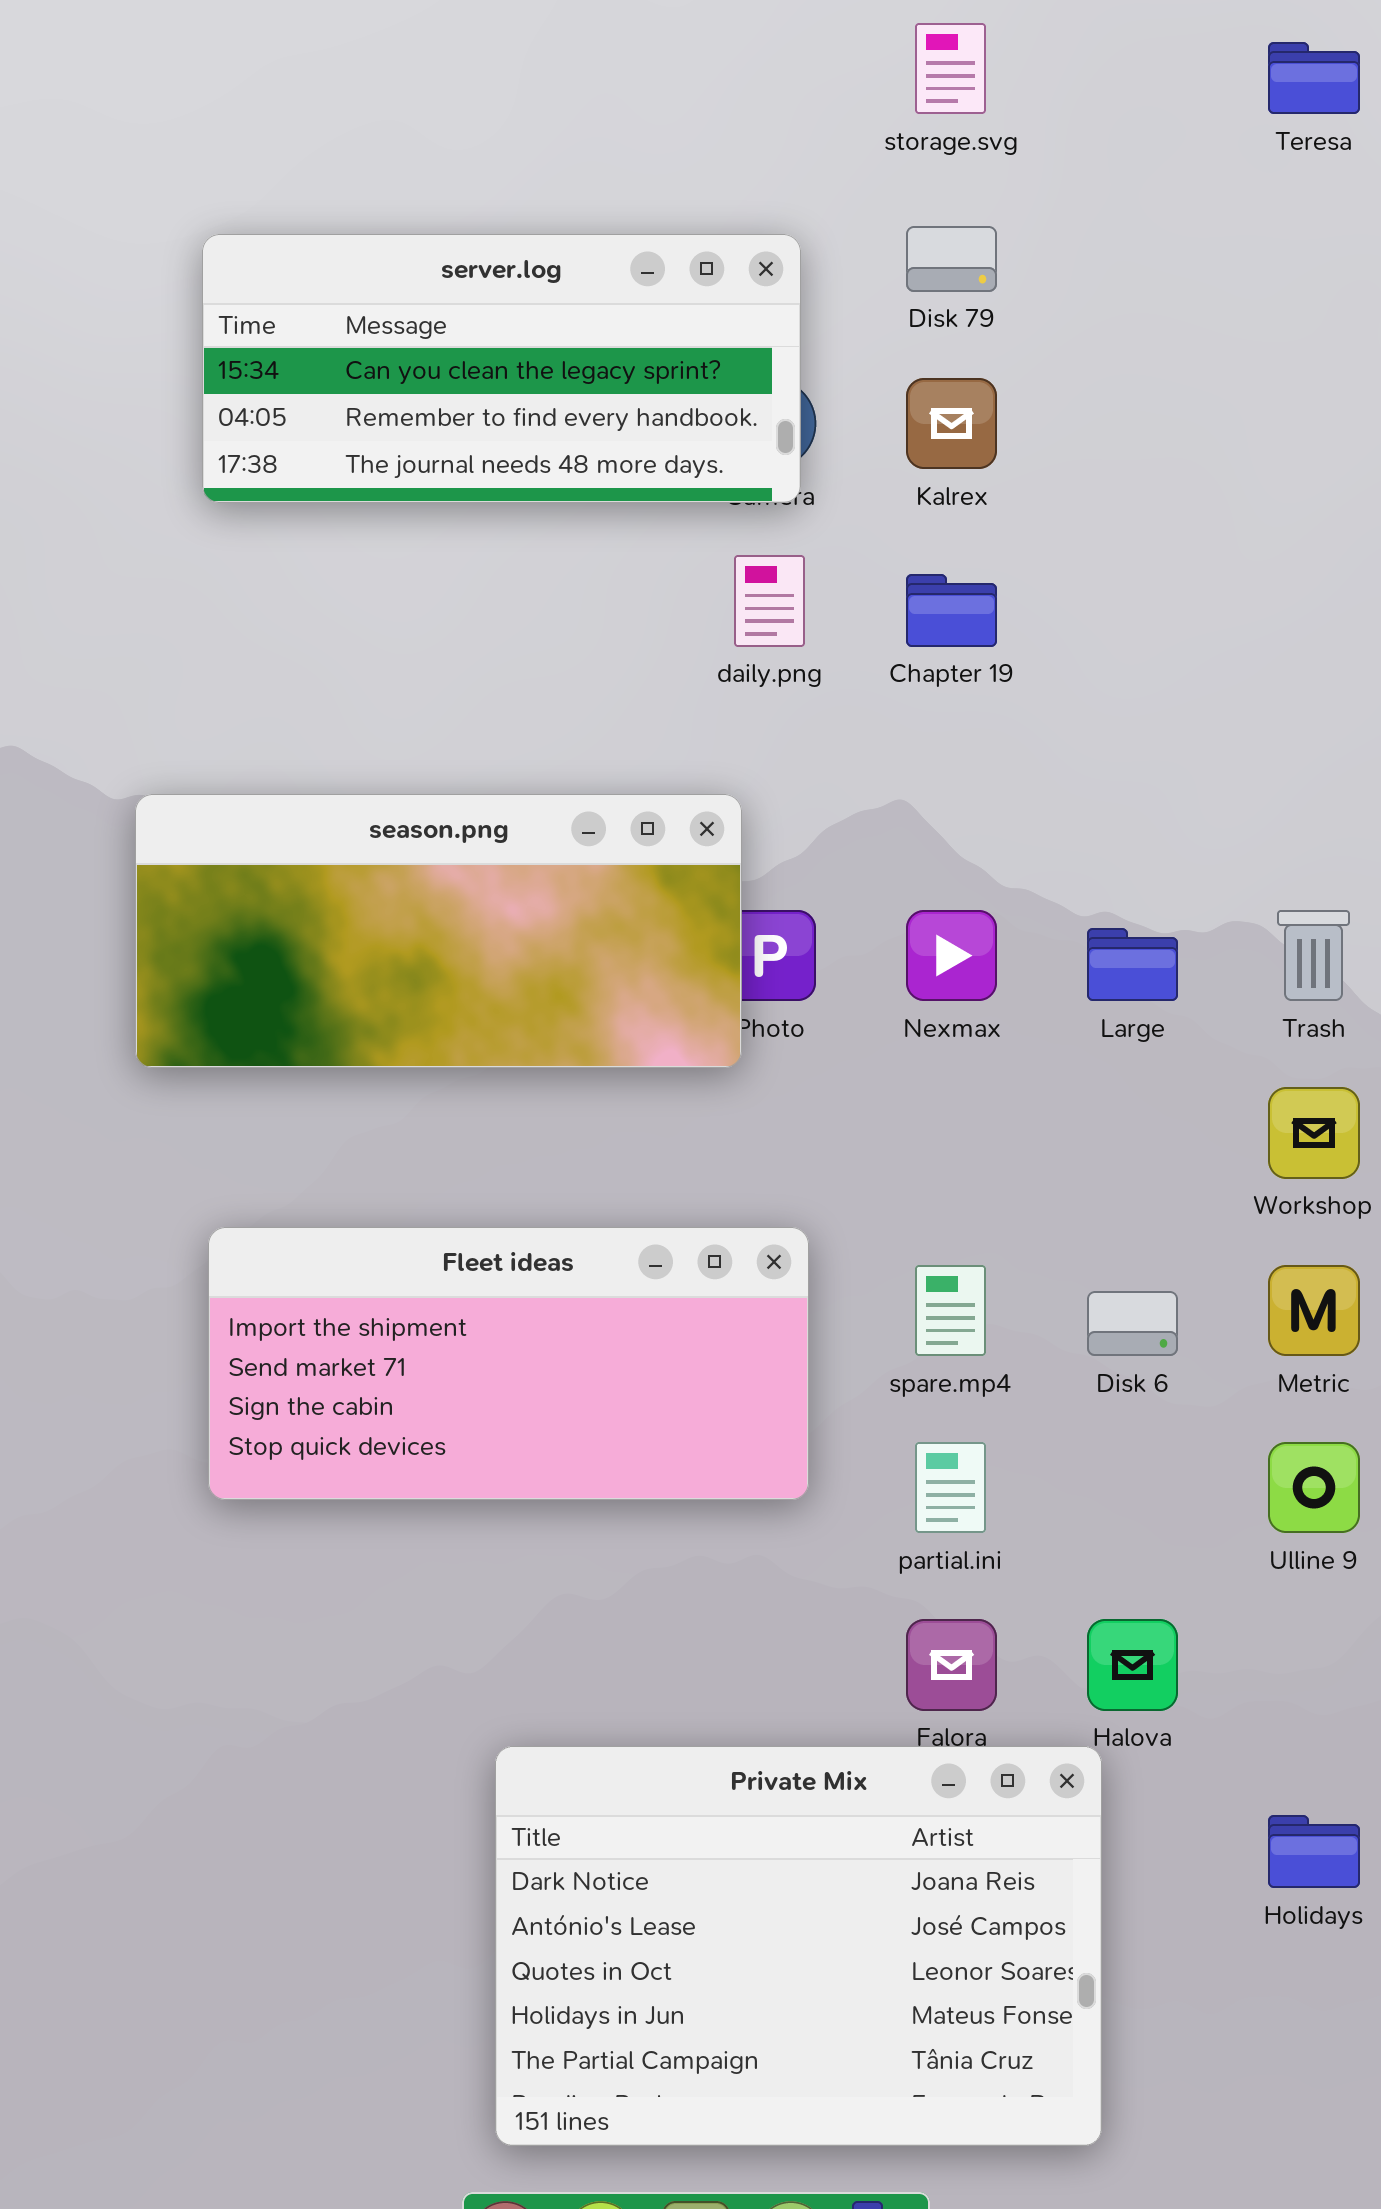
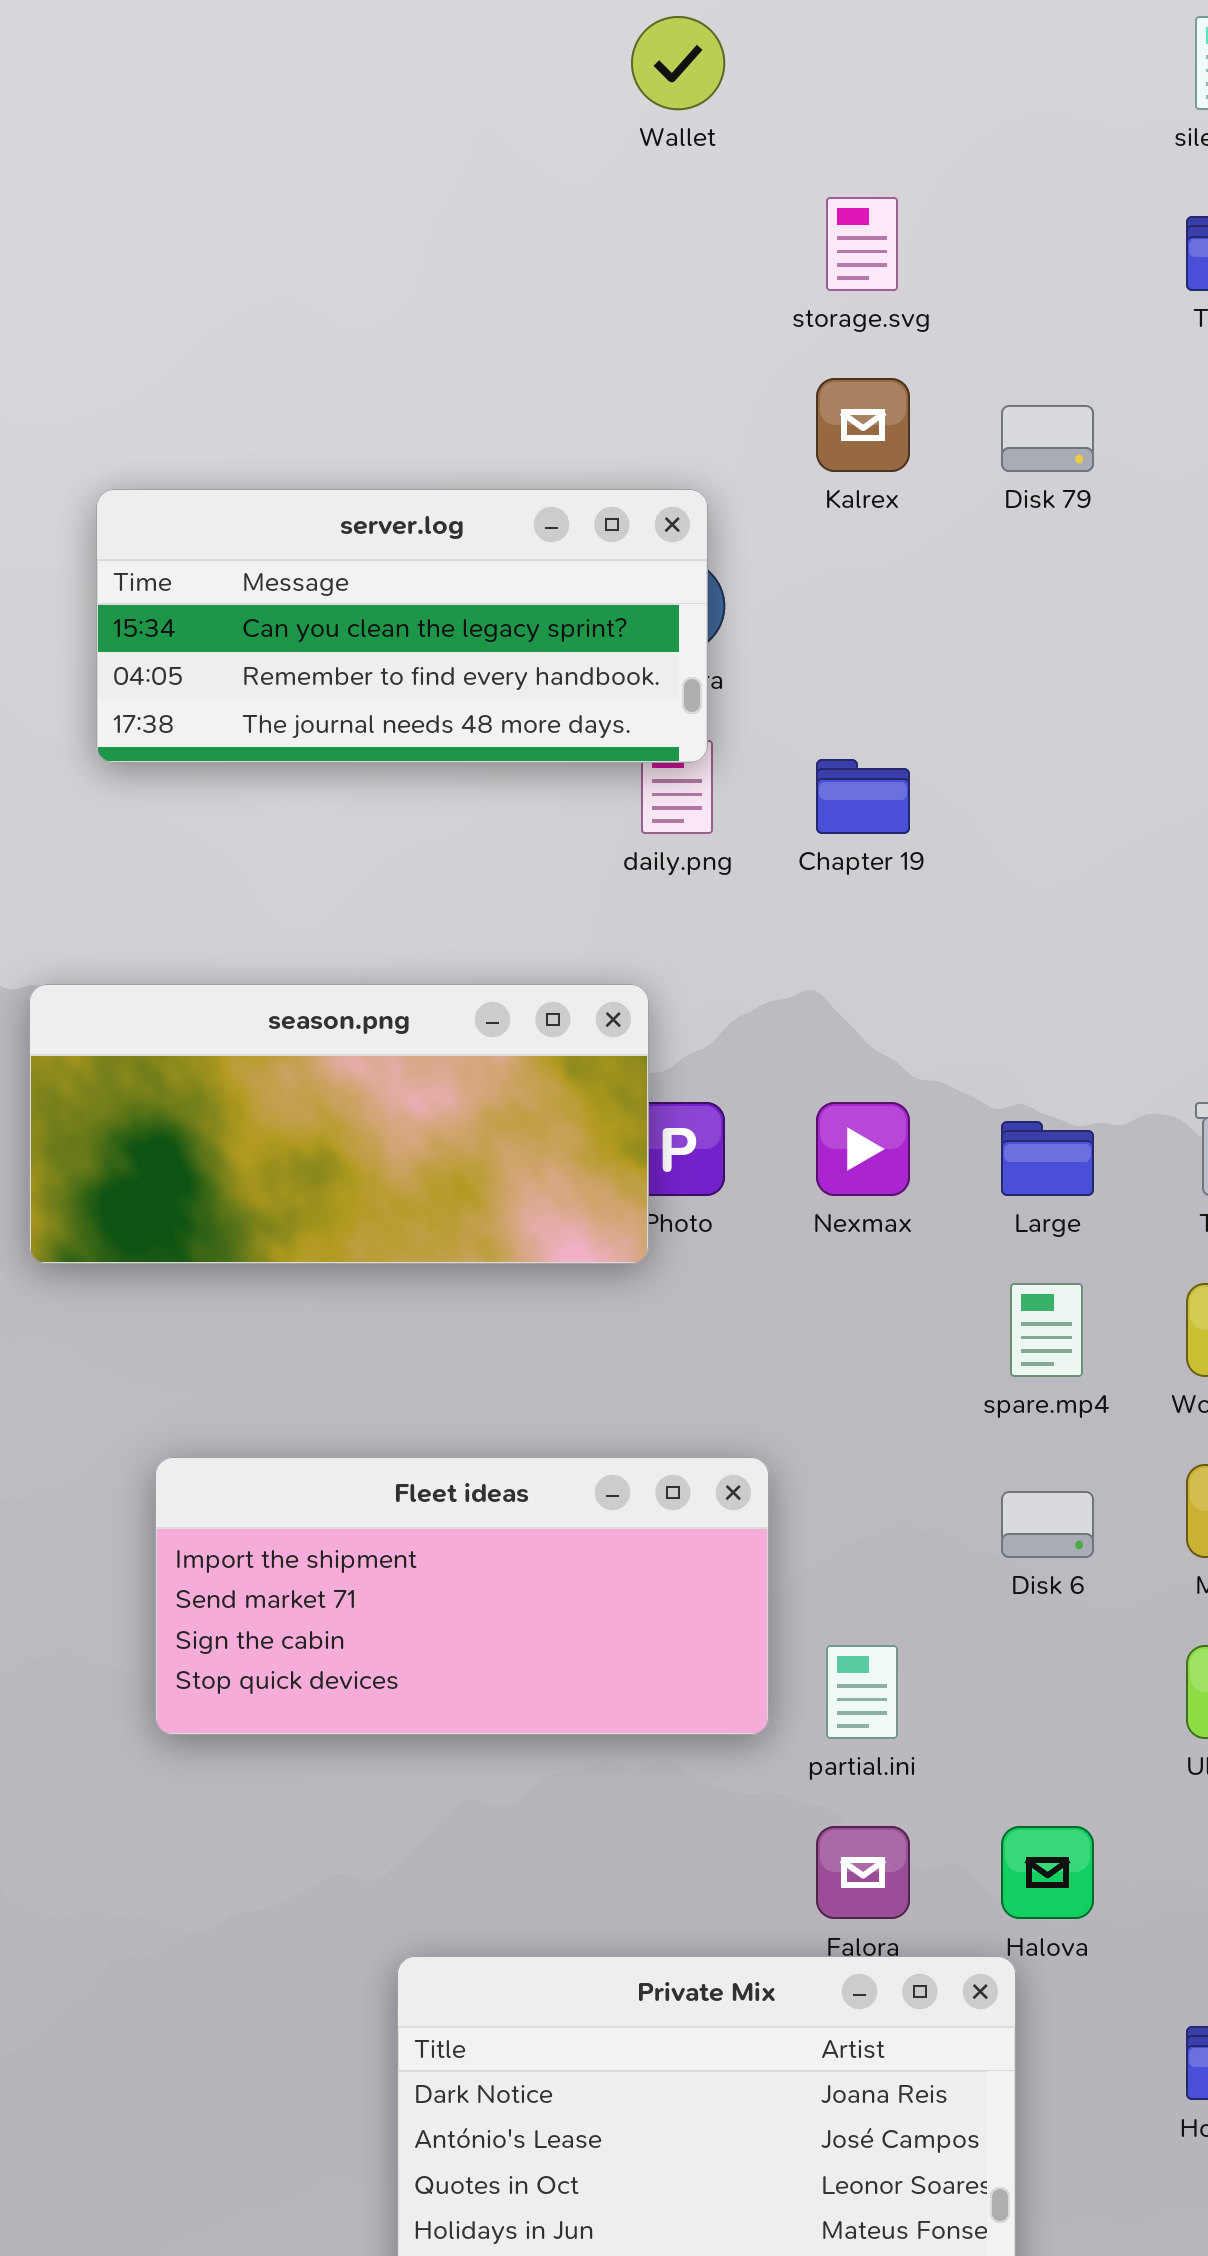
Disk 79: [906,226,997,292] -> [1001,405,1094,472], moved
server.log: [202,234,801,503] -> [96,489,708,763], moved
Kalrex: [906,378,997,469] -> [816,378,910,472], moved
Fleet ideas: [208,1227,809,1500] -> [155,1457,769,1735], moved
spare.mp4: [915,1265,986,1356] -> [1010,1283,1083,1377], moved

